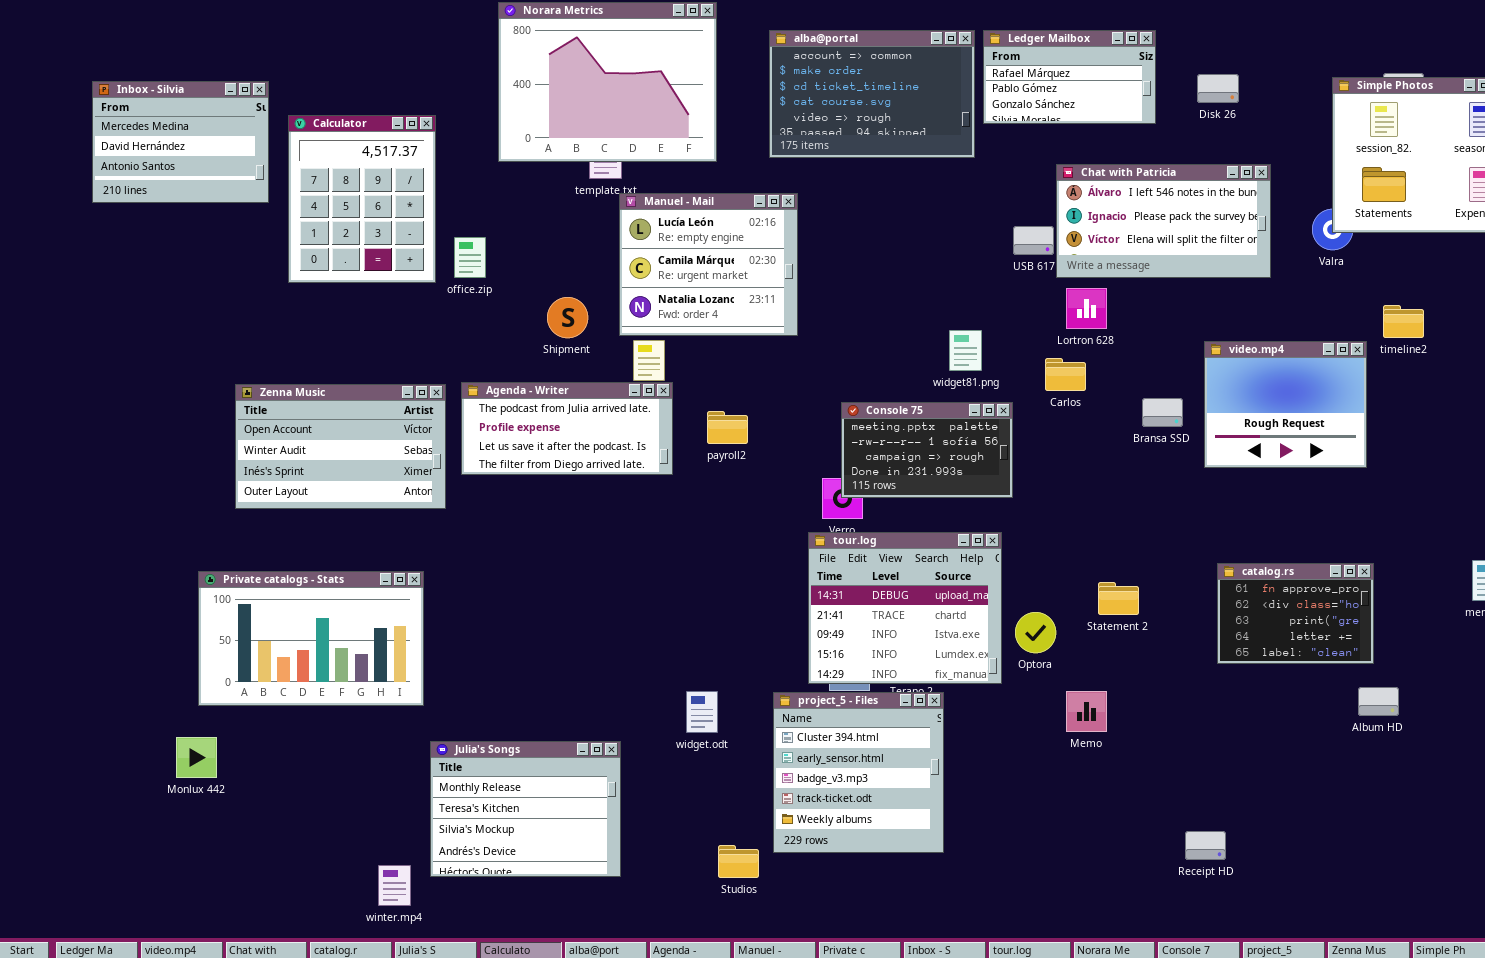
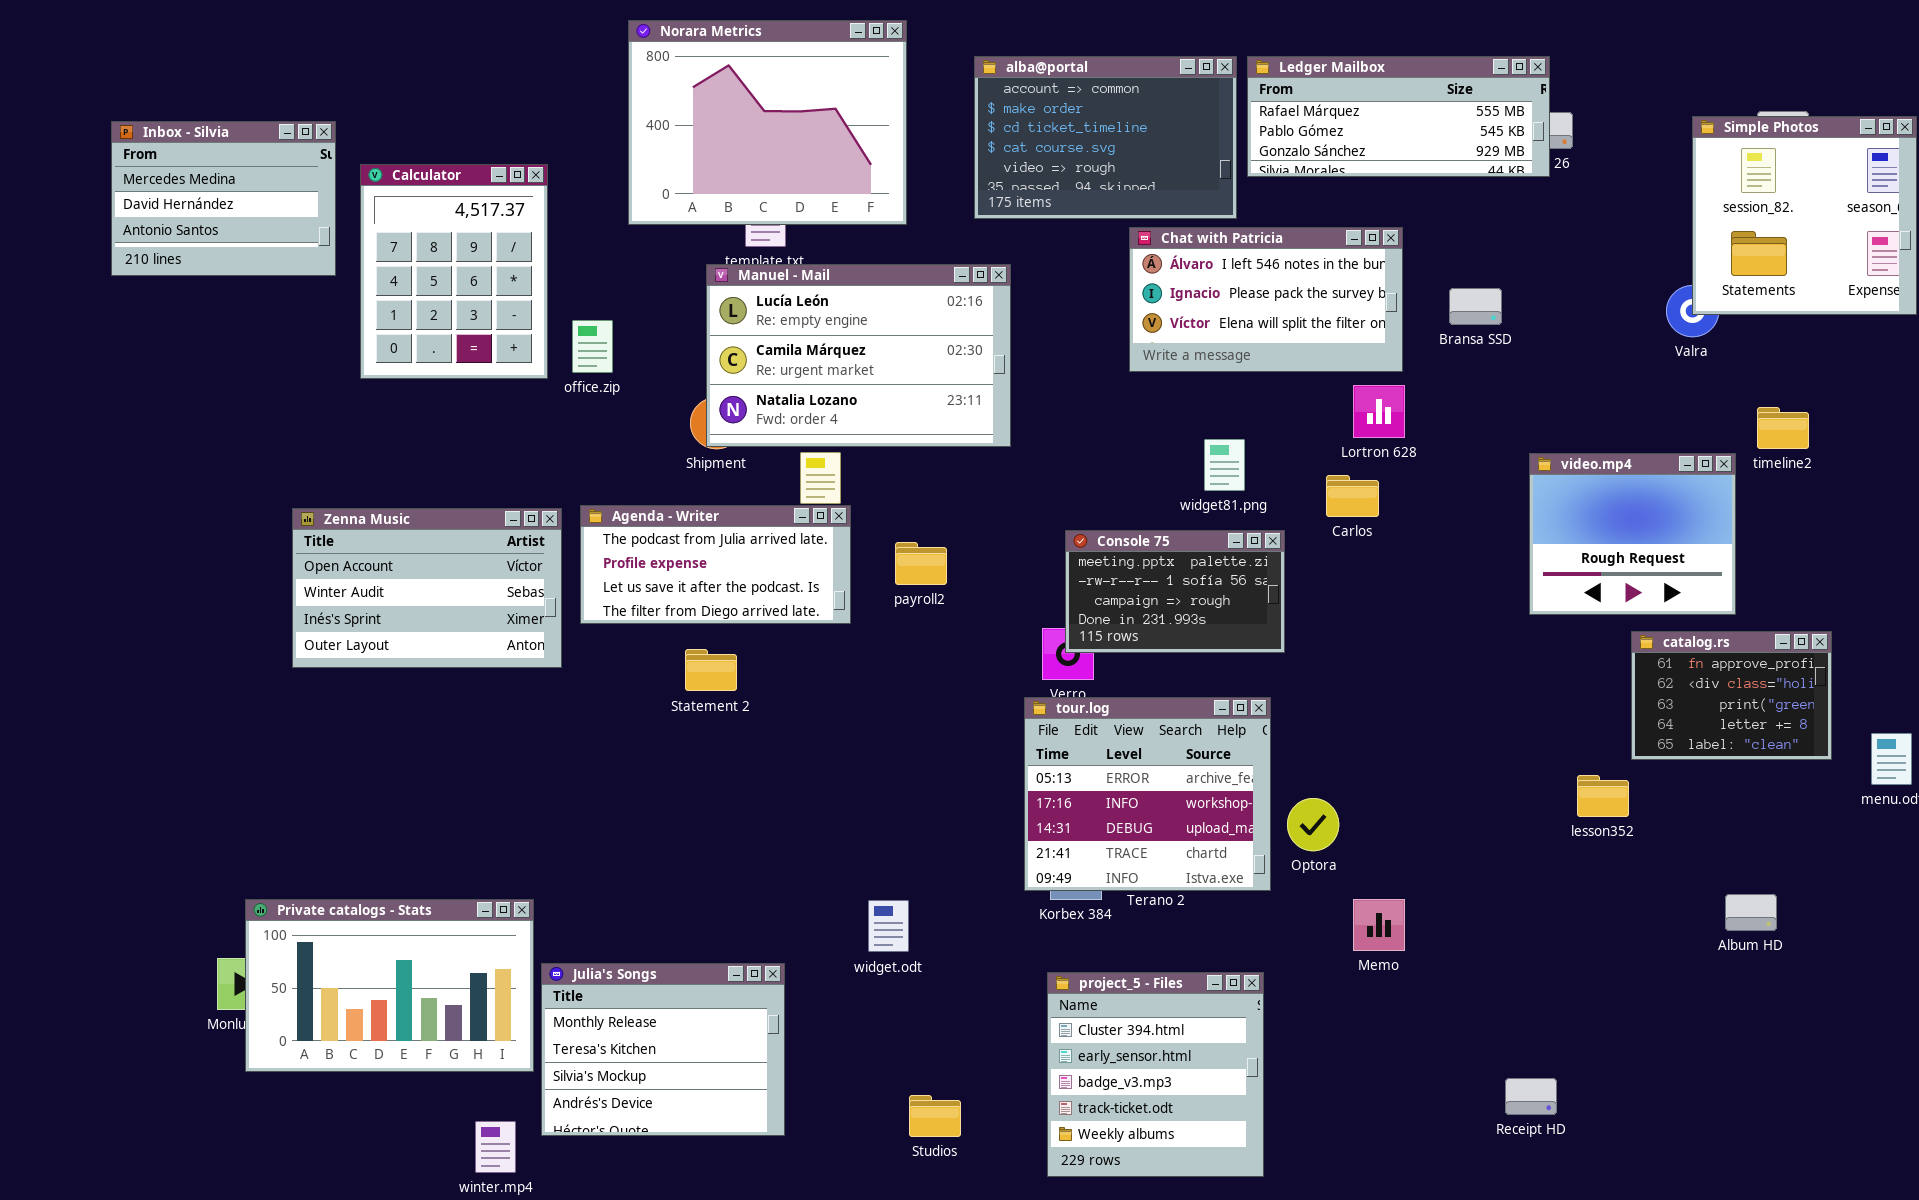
Ledger Mailbox: [983,30,1156,124] -> [1247,56,1550,177], resized
Chat with Patricia: [1056,164,1271,278] -> [1129,227,1403,372], moved
Manuel - Mail: [619,193,798,336] -> [706,264,1011,447], resized
Bransa SSD: [1142,398,1183,427] -> [1449,288,1502,325], moved
tour.log: [808,532,1002,684] -> [1024,697,1271,891], scrolled up 2 rows
catalog.rs: [1217,563,1374,664] -> [1631,631,1832,760], moved
Private catalogs - Stats: [198,571,424,706] -> [245,899,534,1072], moved
Statement 2: [1098,582,1139,615] -> [685,649,737,691], moved
project_5 - Files: [773,692,944,853] -> [1047,972,1264,1177], moved

